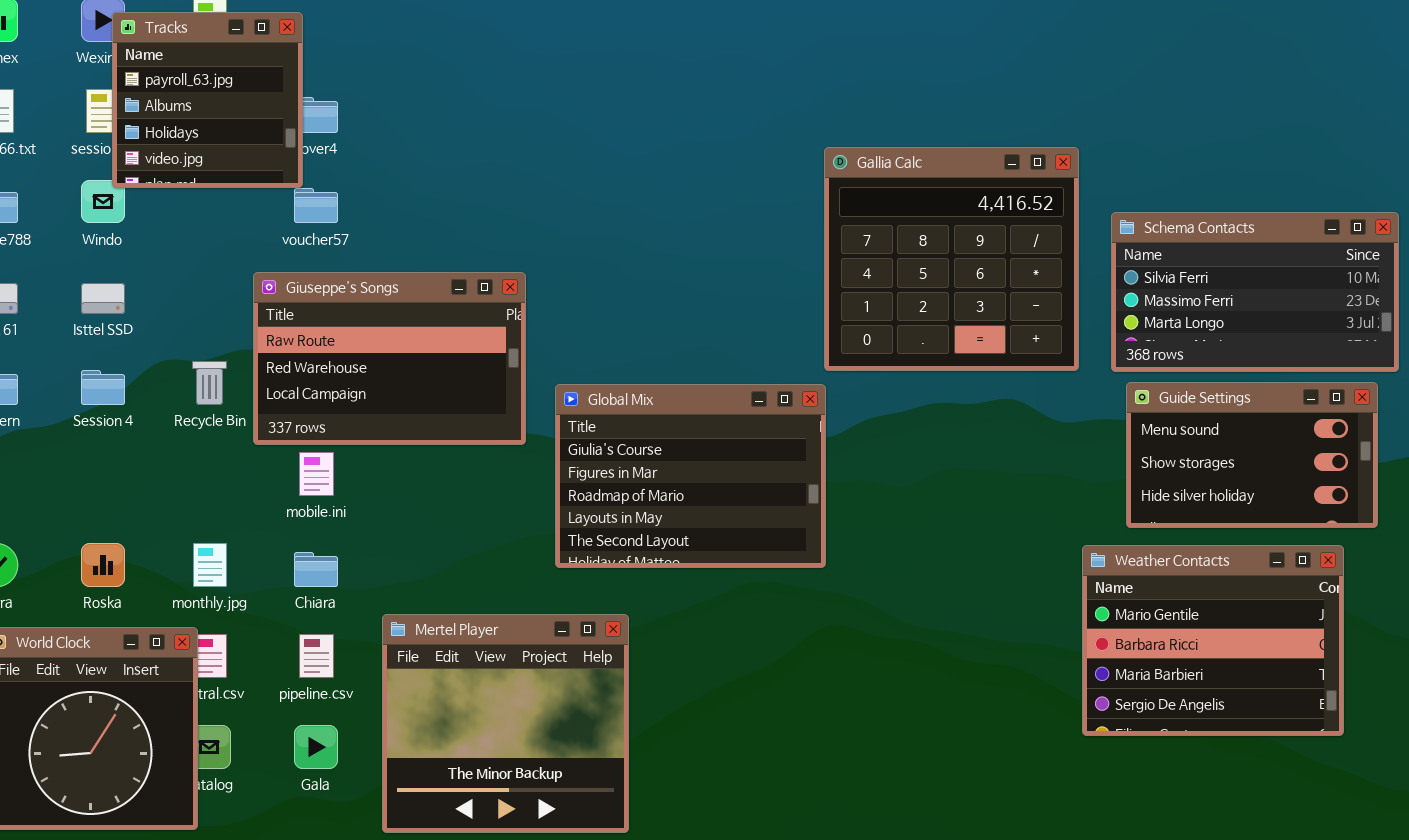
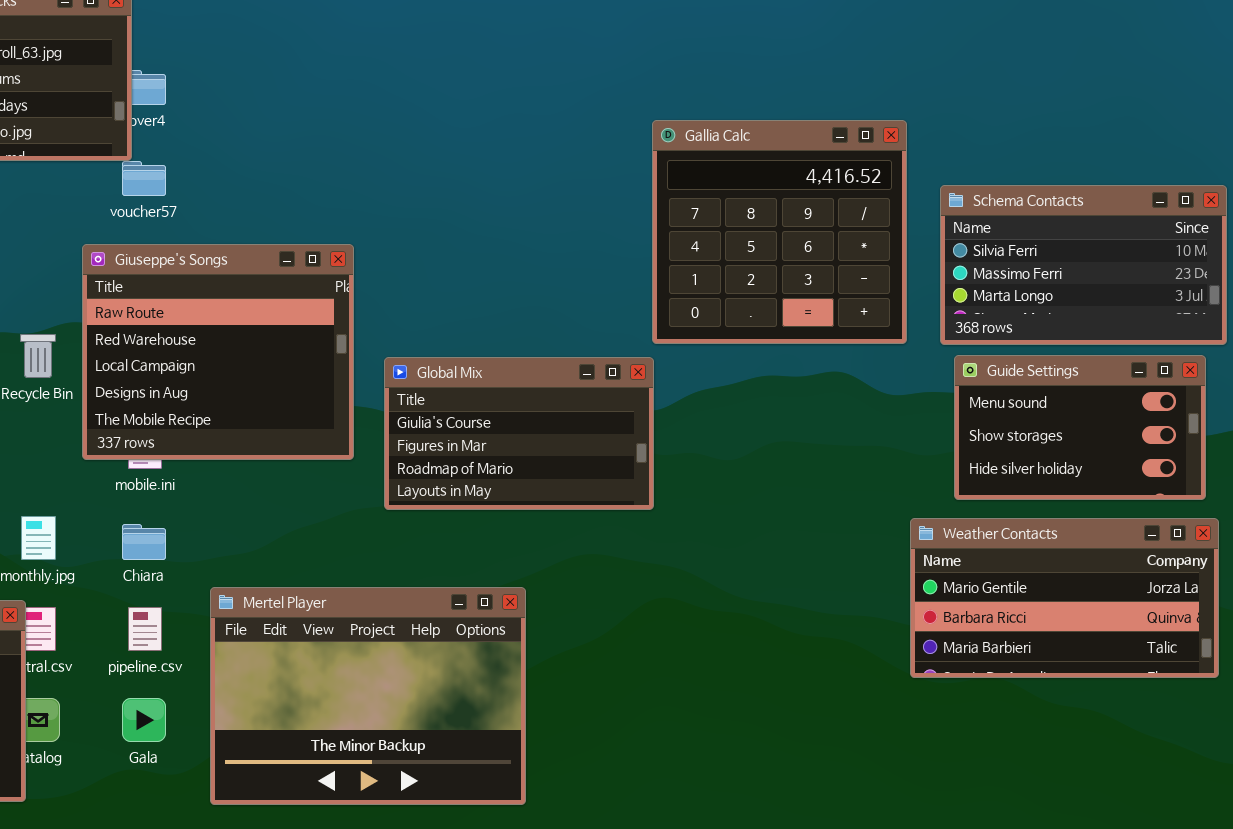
Giuseppe's Songs: [253,272,526,445] -> [82,244,354,460], resized
Global Mix: [555,384,826,568] -> [384,357,654,510], resized
Weather Contacts: [1082,545,1344,736] -> [910,518,1219,678], resized
Mertel Player: [382,614,629,833] -> [210,587,526,805], resized

